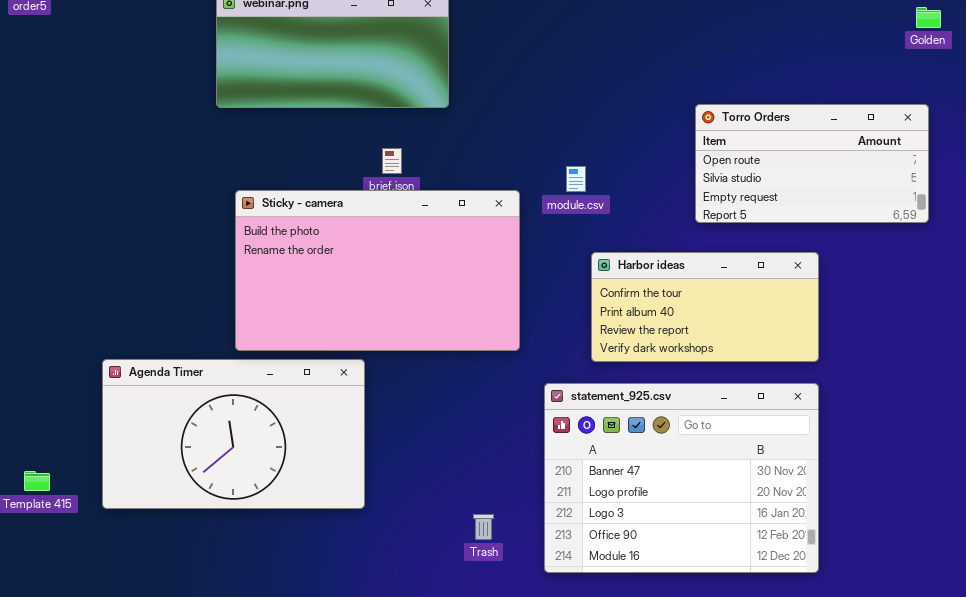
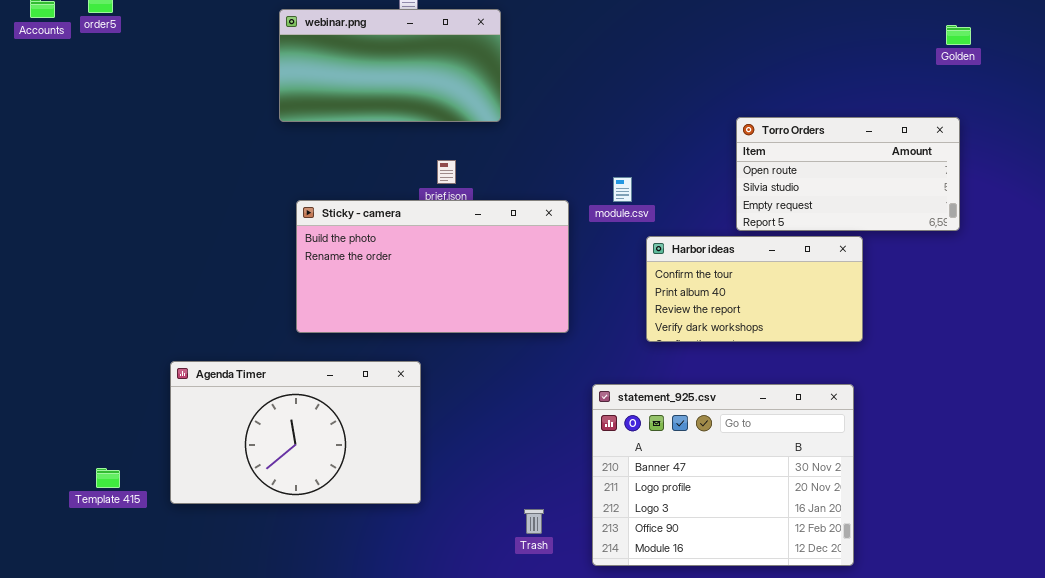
Sticky - camera: [235,190,520,351] -> [296,200,569,333], resized
Harbor ideas: [591,252,819,362] -> [646,236,863,342], moved

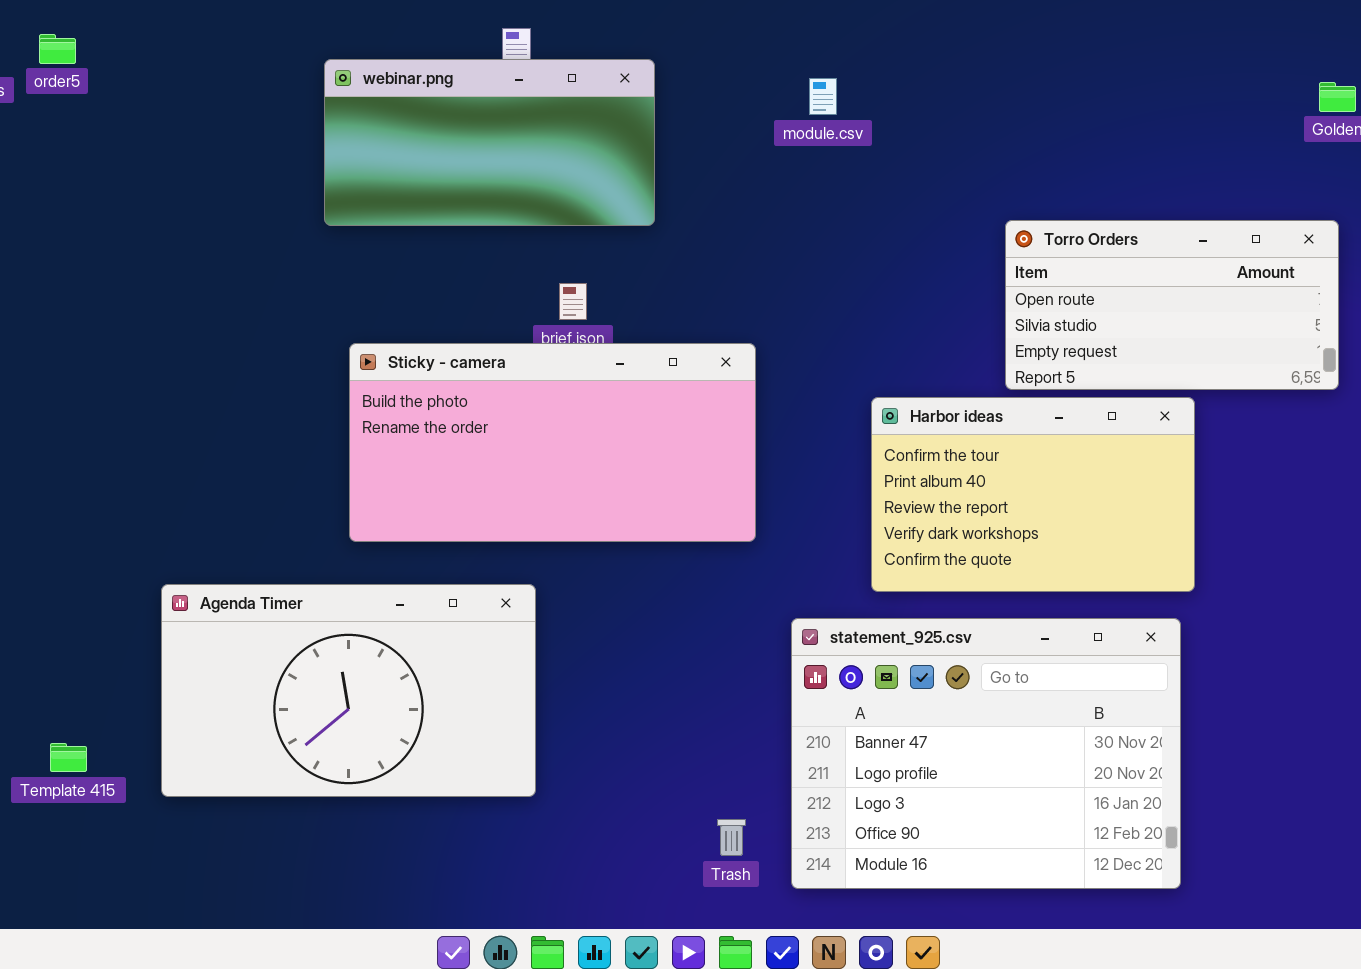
module.csv: [613,177,632,202] -> [809,78,837,115], moved
Harbor ideas: [646,236,863,342] -> [871,397,1195,592], resized
Trash: [524,509,544,534] -> [717,819,746,856], moved

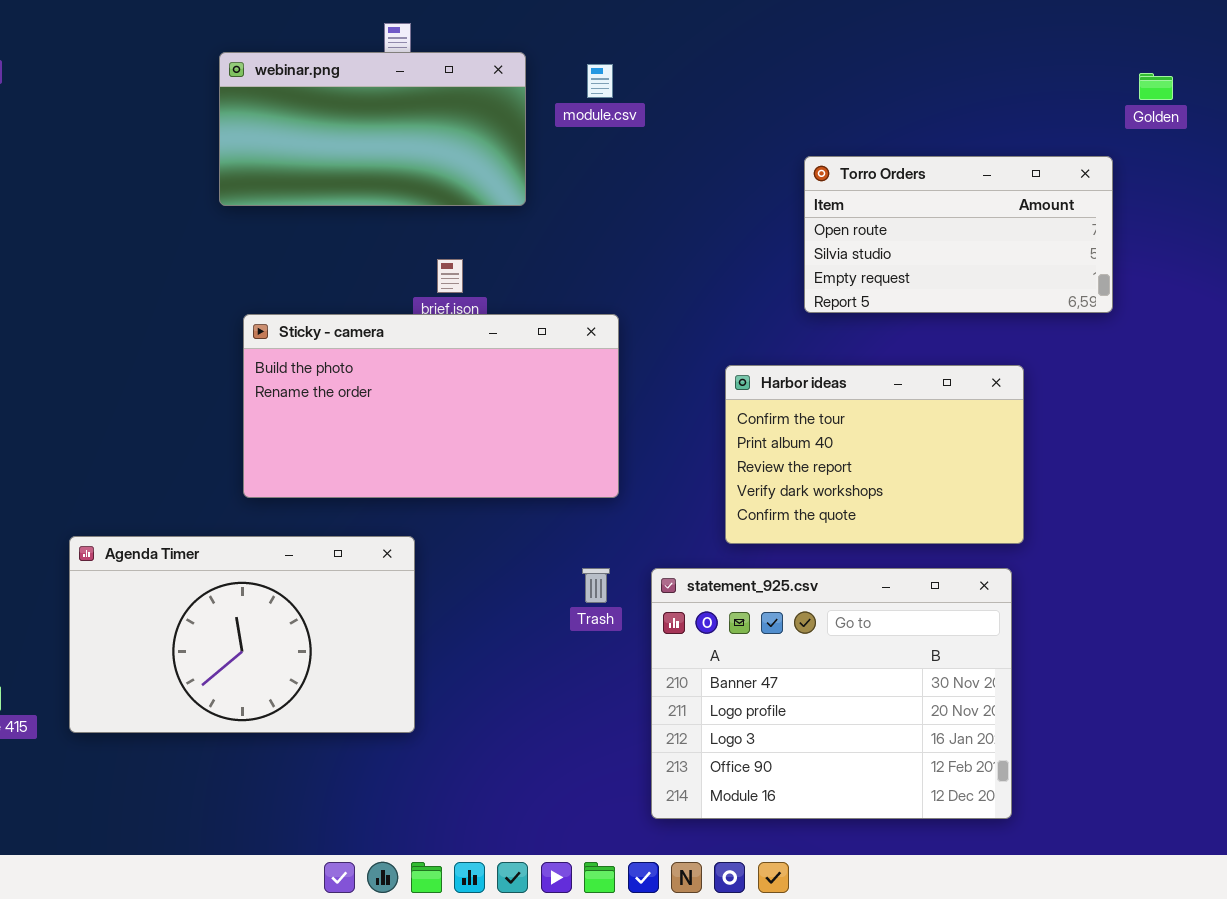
module.csv: [809,78,837,115] -> [587,64,613,98], moved
Torro Orders: [1005,220,1339,390] -> [804,156,1113,313], moved
Trash: [717,819,746,856] -> [582,568,610,603], moved

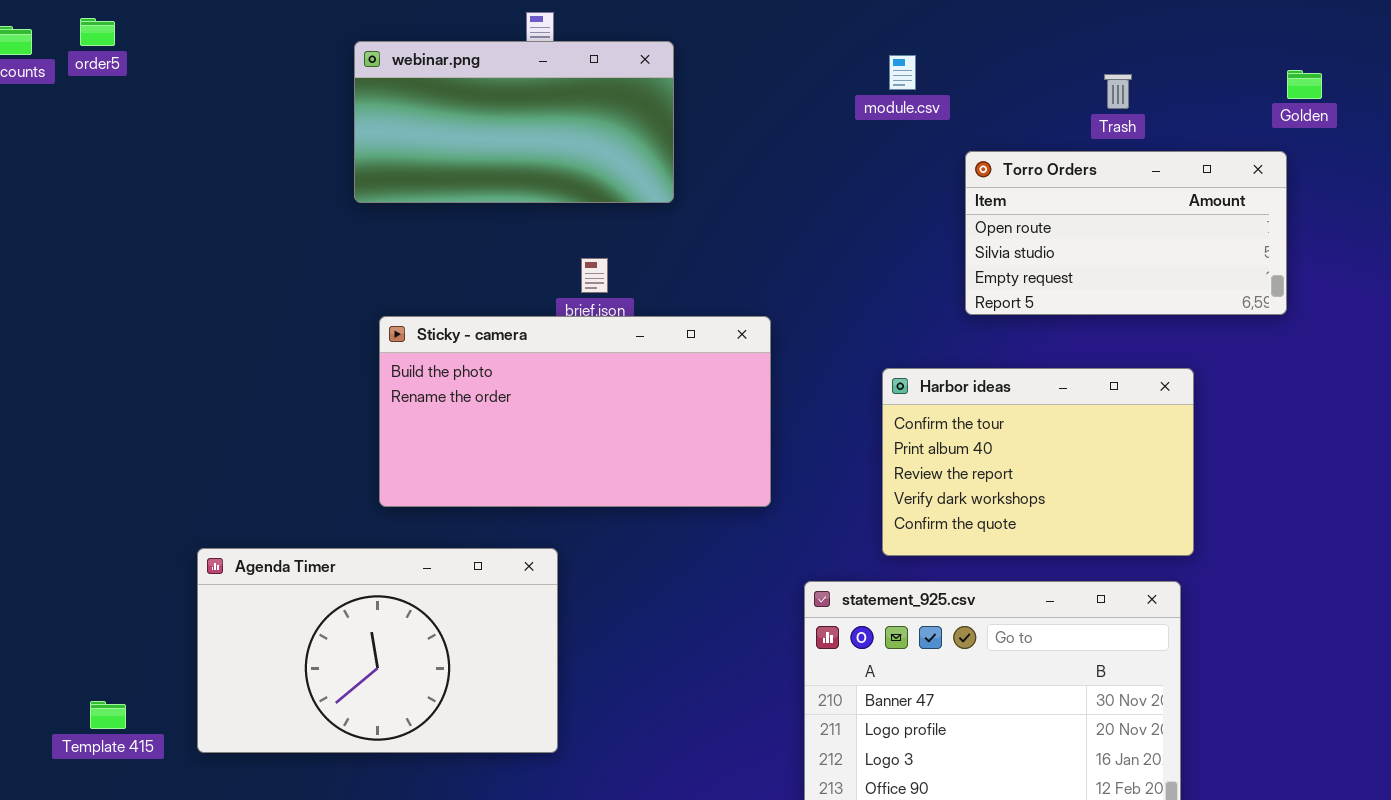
module.csv: [587,64,613,98] -> [889,55,916,90], moved
Golden: [1139,73,1173,100] -> [1287,70,1322,99], moved
Trash: [582,568,610,603] -> [1104,74,1132,109], moved

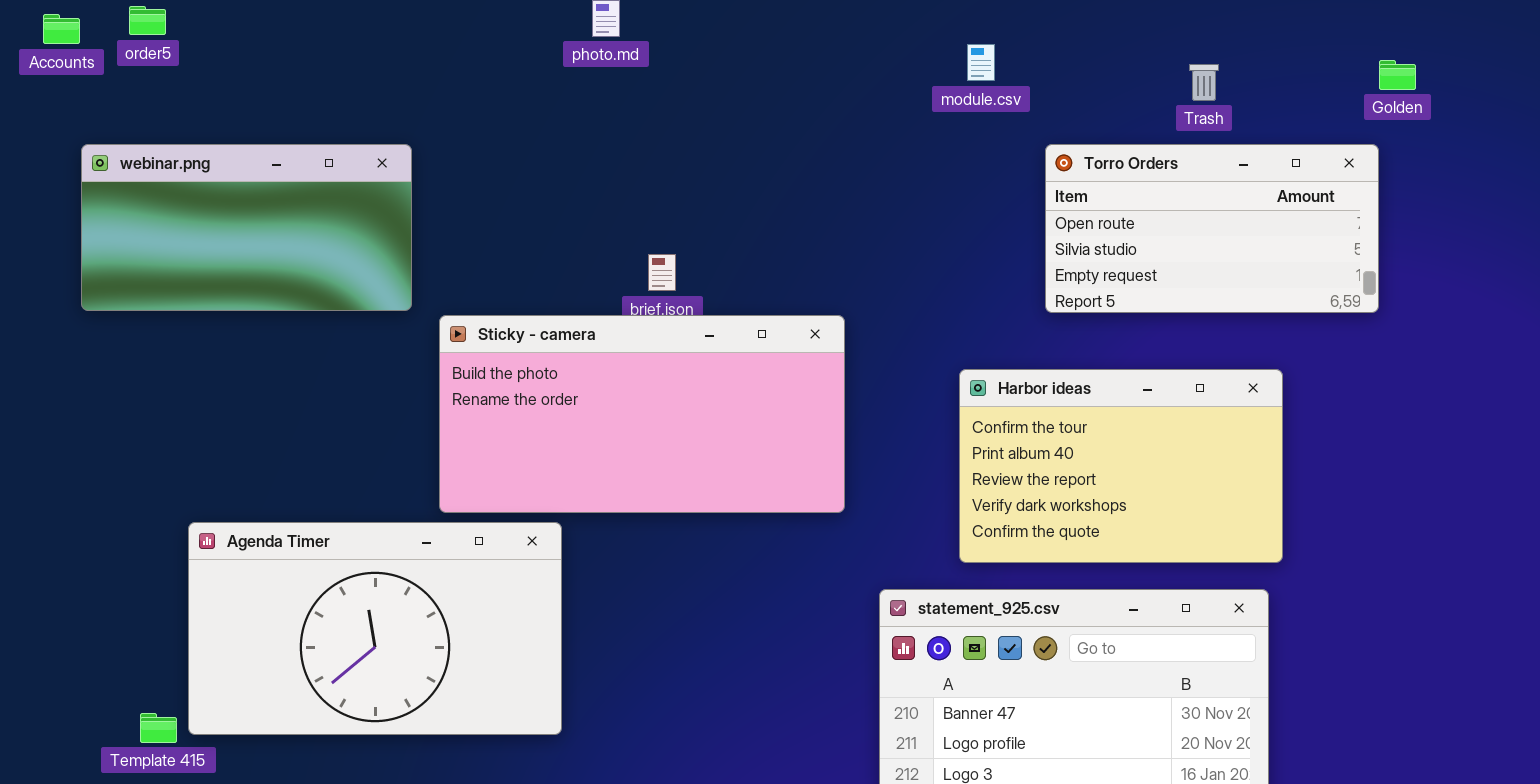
webinar.png: [354,41,674,203] -> [81,144,412,311], moved
Agenda Timer: [197,548,558,753] -> [188,522,562,735], moved

